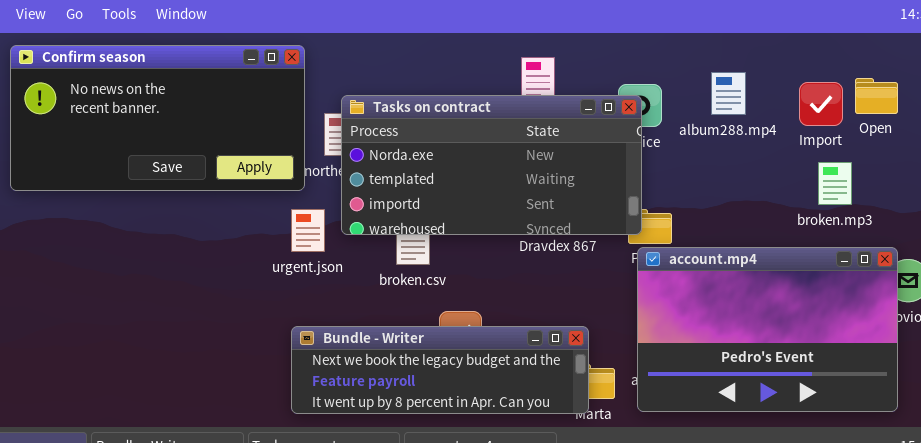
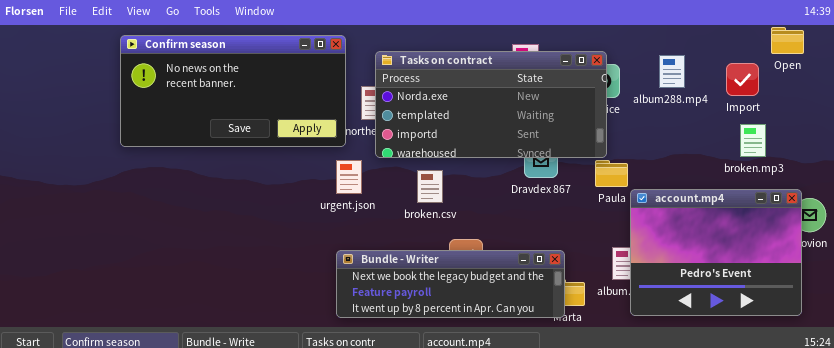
Open: [855,78,898,114] -> [771,27,804,54], moved
Tasks on contract: [341,95,642,235] -> [375,51,607,158], moved
account.mp4: [637,247,898,412] -> [630,189,802,316], resized

